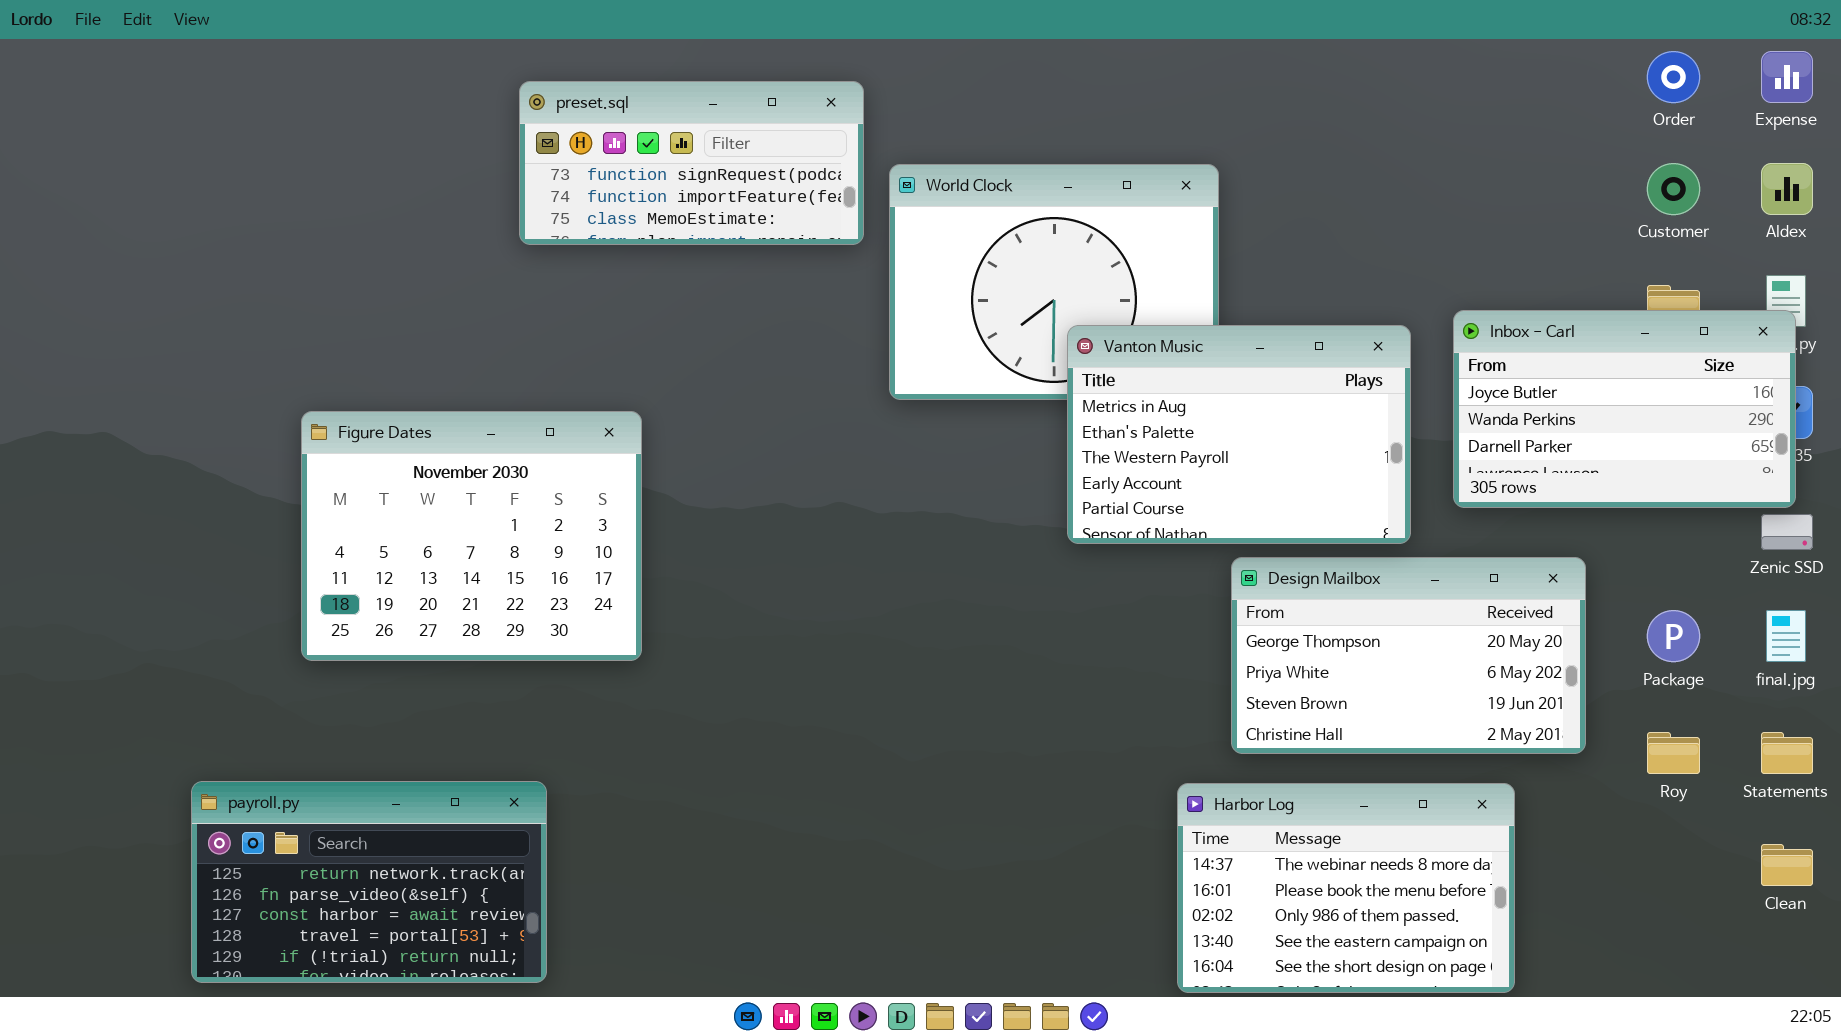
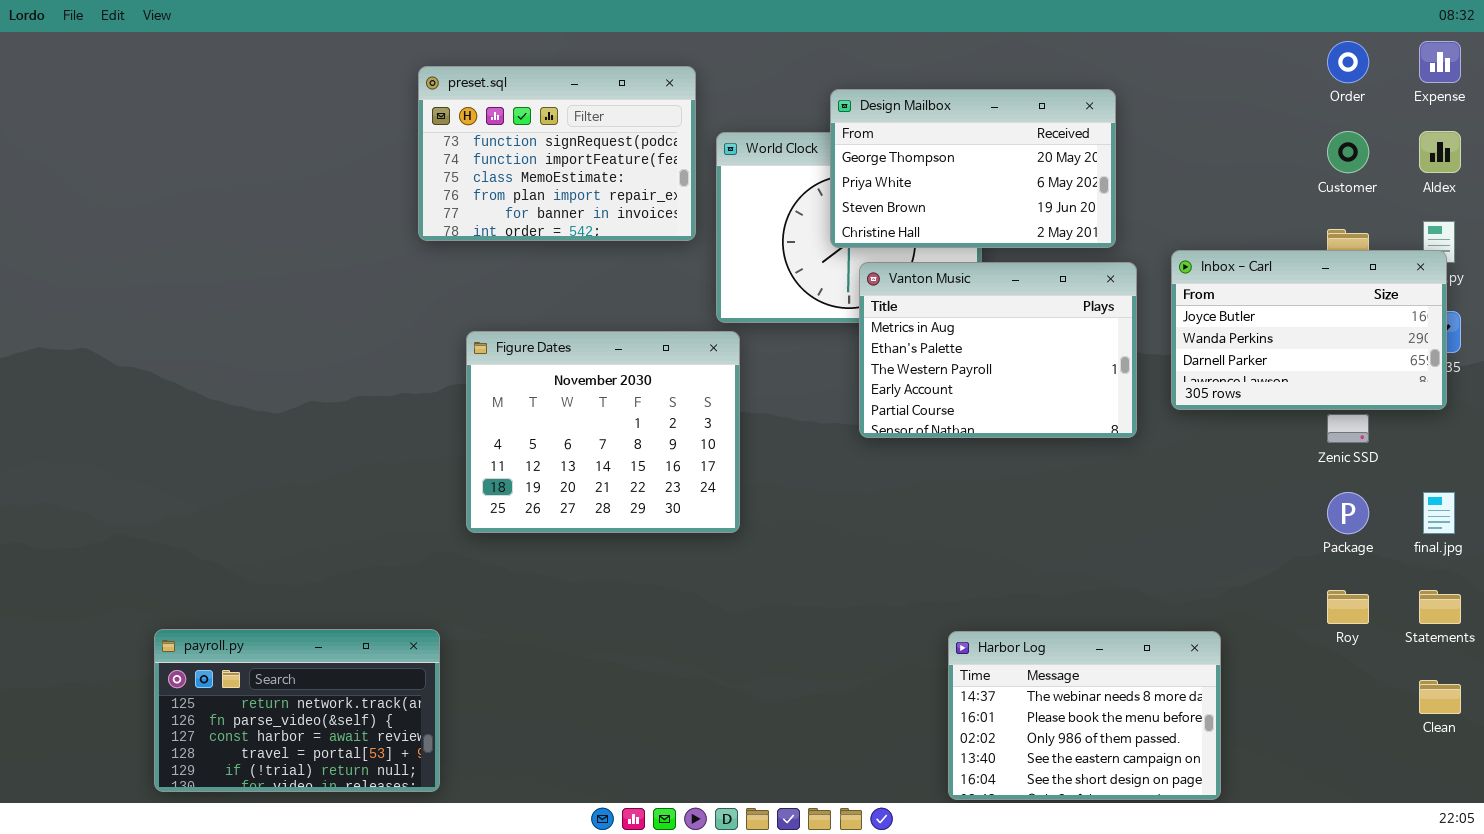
preset.sql: [519,81,864,245] -> [418,66,696,241], resized
Figure Dates: [301,411,642,661] -> [466,331,740,533], moved
Zenic SSD: [1761,514,1813,550] -> [1327,414,1369,443], moved
Design Mailbox: [1231,557,1586,754] -> [830,89,1116,248], moved

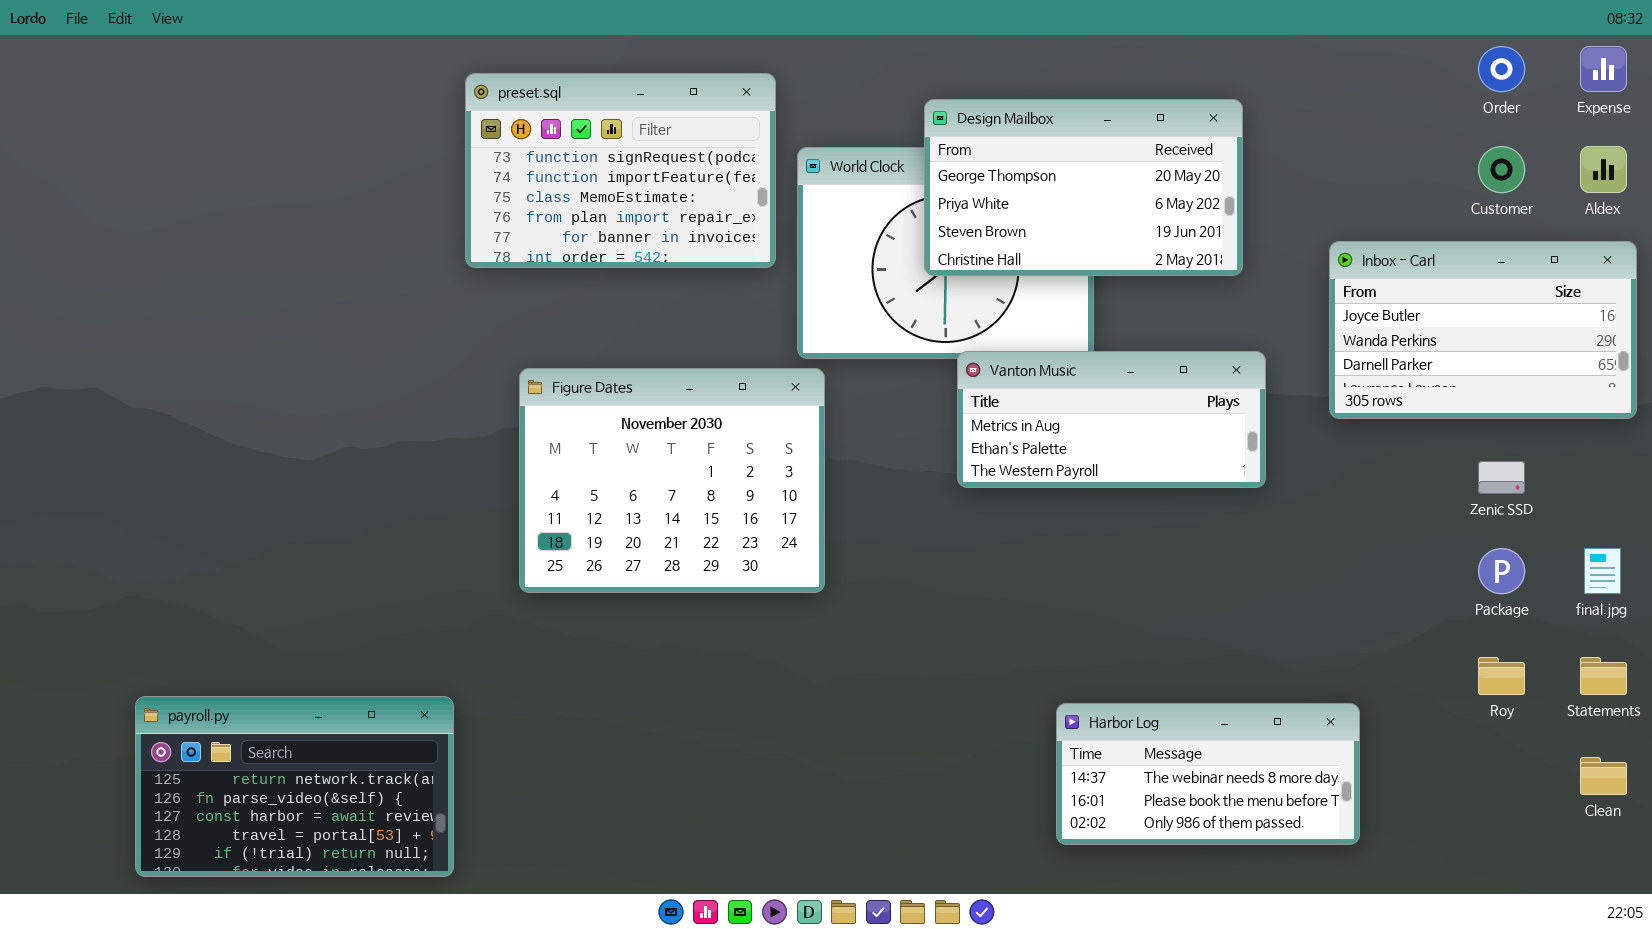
Inbox - Carl: [1171,250,1447,410] -> [1329,241,1637,419], moved
Vanton Music: [859,262,1137,438] -> [957,351,1266,488], resized
payroll.py: [154,629,440,792] -> [135,696,454,877], moved
Harbor Log: [948,631,1221,800] -> [1056,703,1360,845], resized

